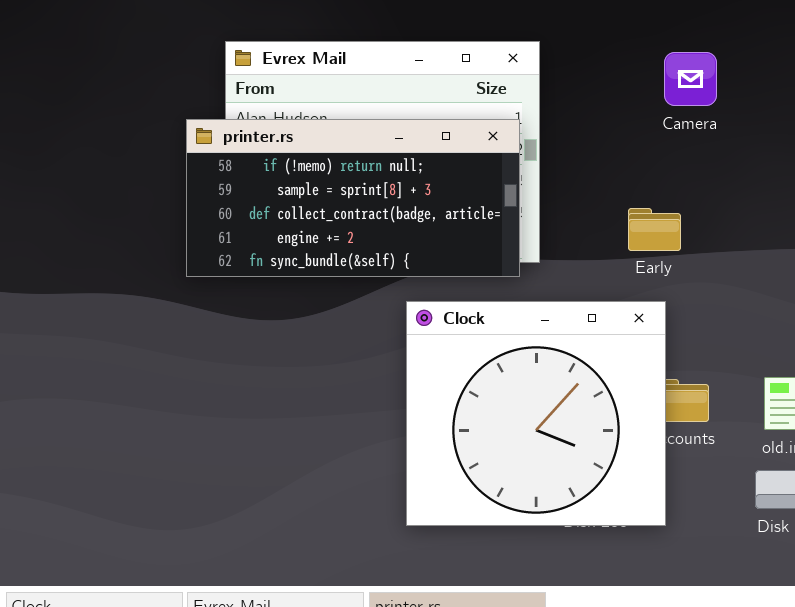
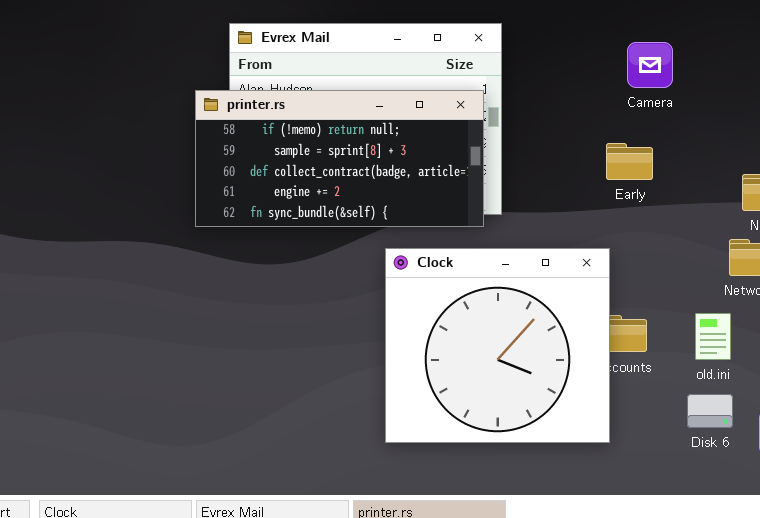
Camera: [664,52,717,106] -> [627,42,673,88], moved
Early: [628,208,681,251] -> [606,143,653,180], moved

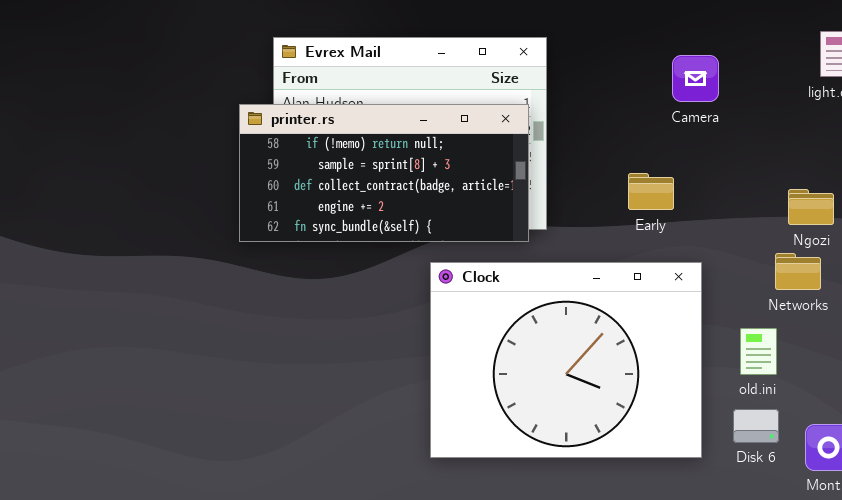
Early: [606,143,653,180] -> [628,173,674,210], moved
Clock: [385,248,610,443] -> [430,262,702,458], resized

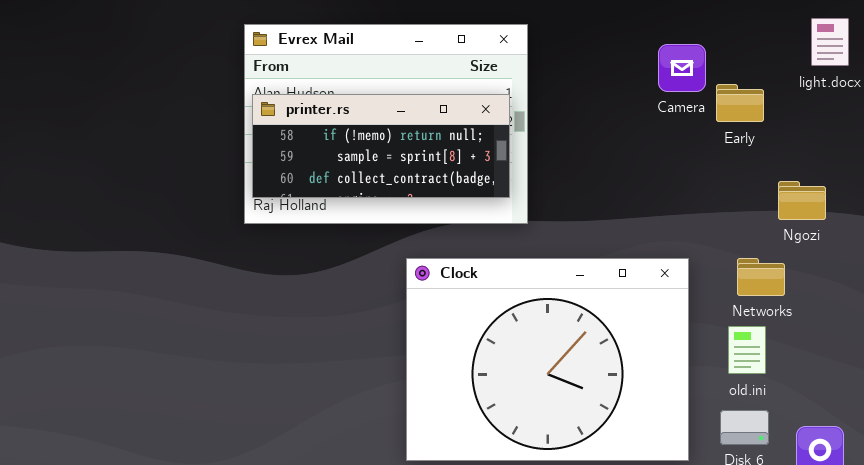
printer.rs: [239,104,529,242] -> [252,94,510,198], resized
Early: [628,173,674,210] -> [716,84,764,122], moved
Networks: [775,253,821,290] -> [737,258,785,296], moved

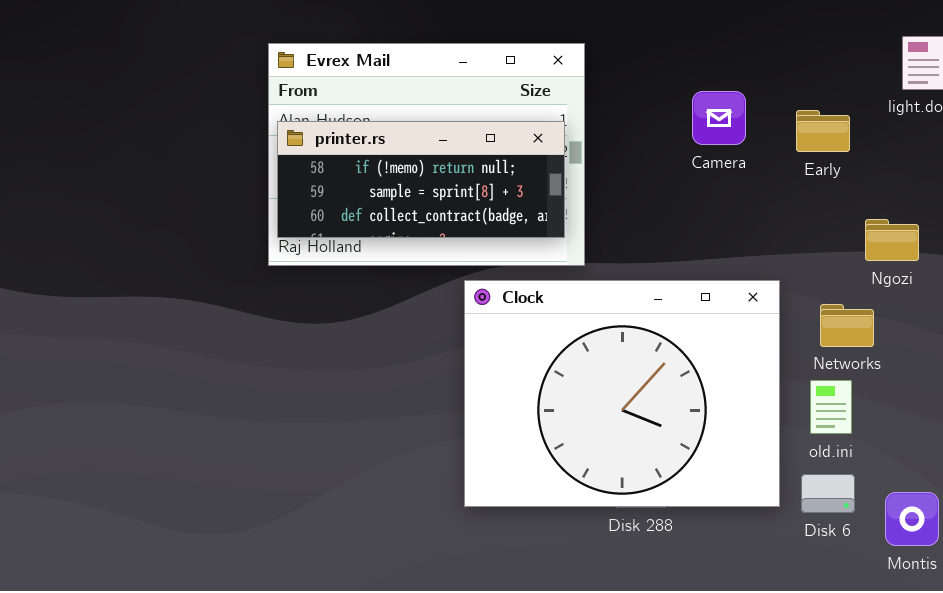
Camera: [658,44,706,92] -> [692,91,746,145], moved
Clock: [406,258,689,461] -> [464,280,780,507], moved

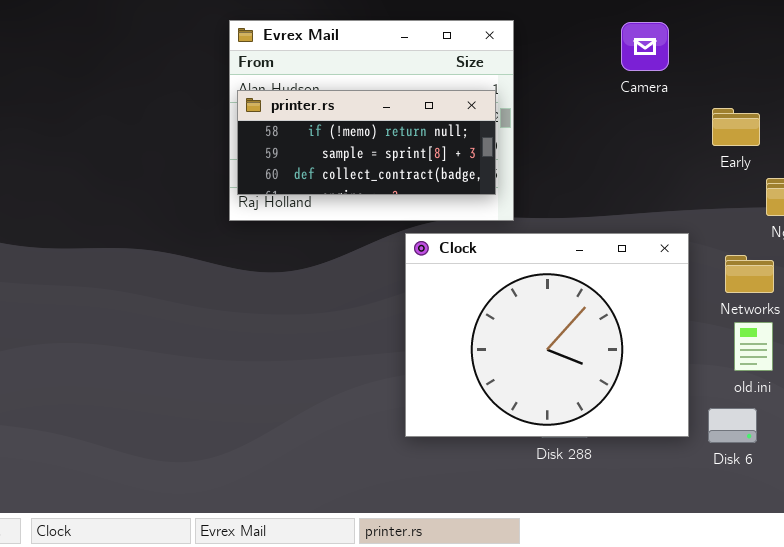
Camera: [692,91,746,145] -> [621,22,669,71], moved
Early: [796,110,850,152] -> [712,108,760,146], moved
old.ini: [810,380,852,434] -> [734,322,773,371], moved

